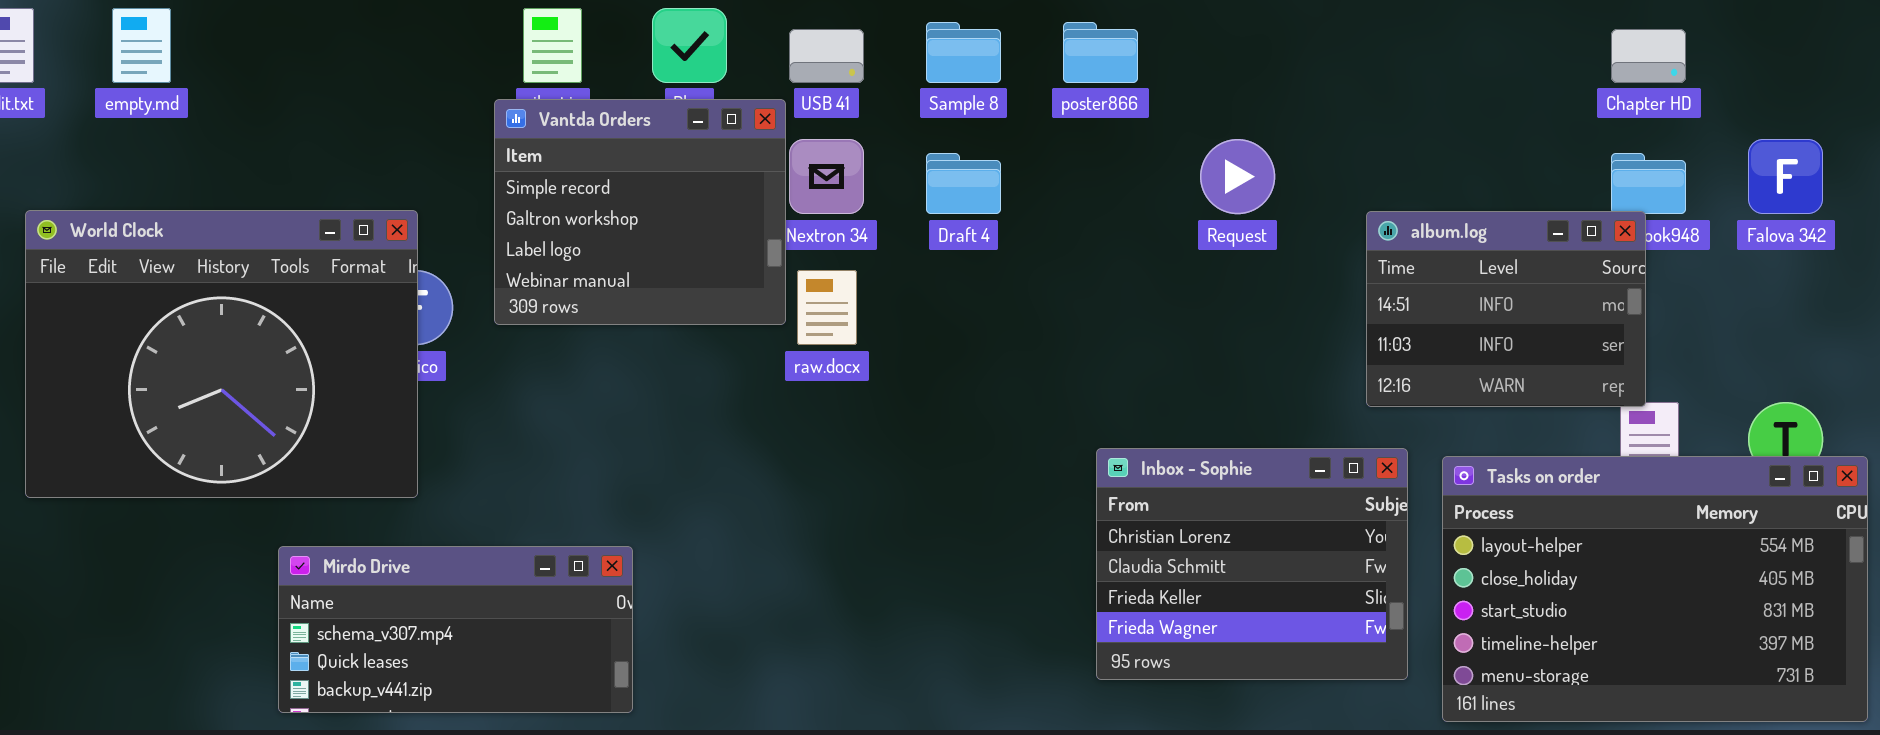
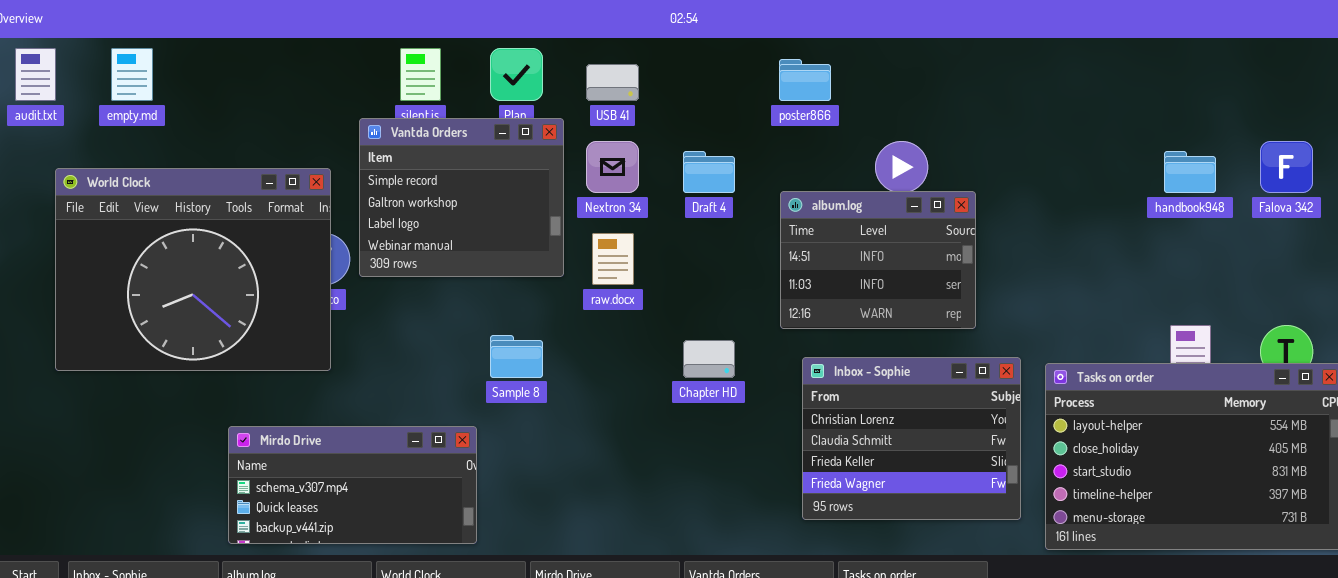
Sample 8: [926,22,1001,83] -> [490,335,543,378], moved
Chapter HD: [1611,29,1686,83] -> [683,340,735,378], moved
Vantda Orders: [494,99,786,325] -> [359,118,564,277], moved
World Clock: [25,210,418,498] -> [55,168,331,371], moved
album.log: [1366,211,1646,407] -> [780,191,976,329], moved

